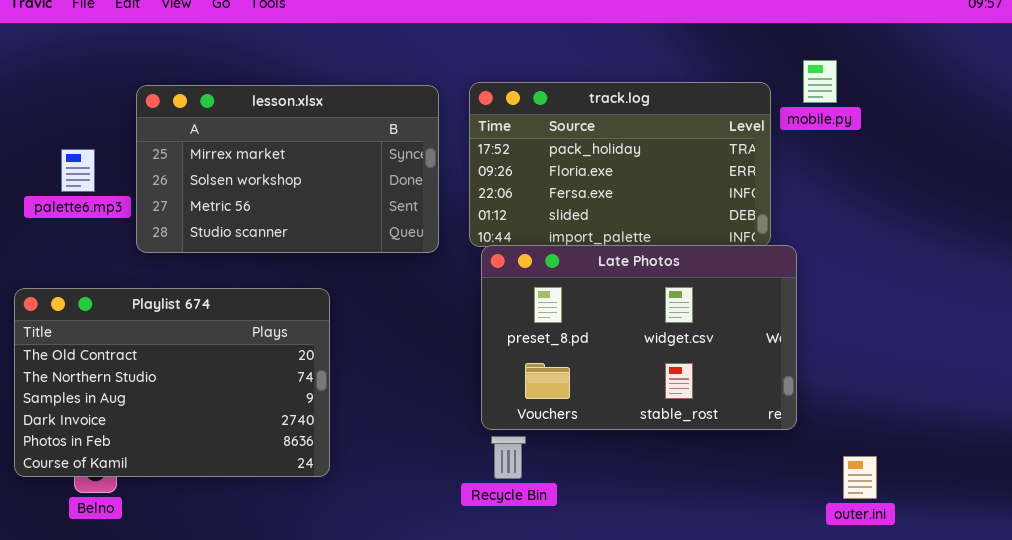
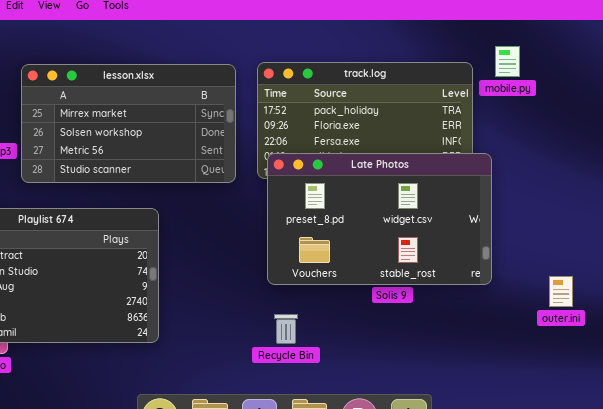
Late Photos: [481,245,797,430] -> [267,153,492,285], moved
outer.ini: [843,456,877,499] -> [549,276,573,307], moved

